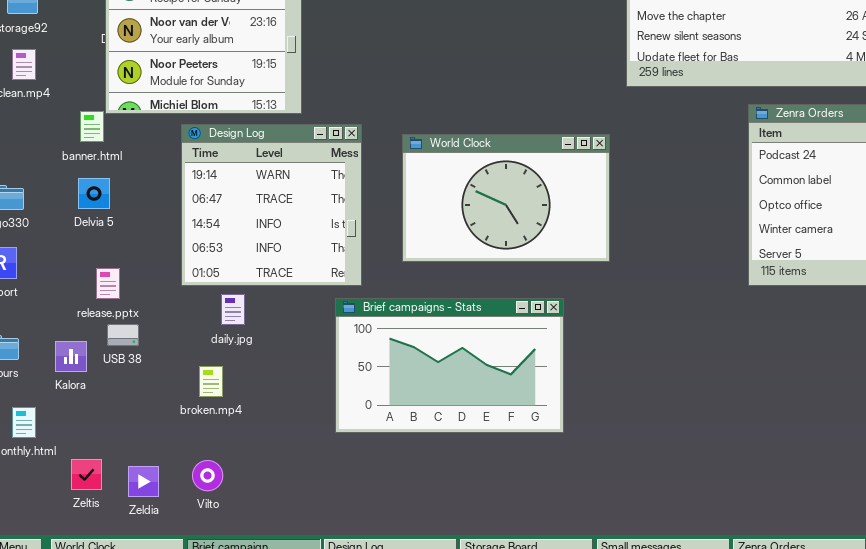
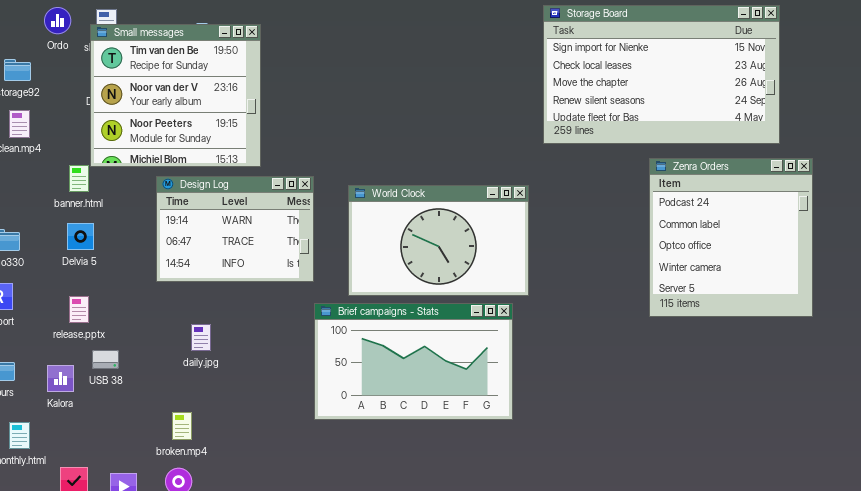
Design Log: [181,124,362,286] -> [156,176,314,282], resized
release.pptx: [96,268,120,299] -> [69,296,89,323], moved
Brief campaigns - Stats: [335,298,564,433] -> [314,303,513,420], moved
broken.mp4: [199,366,223,397] -> [172,412,192,440], moved

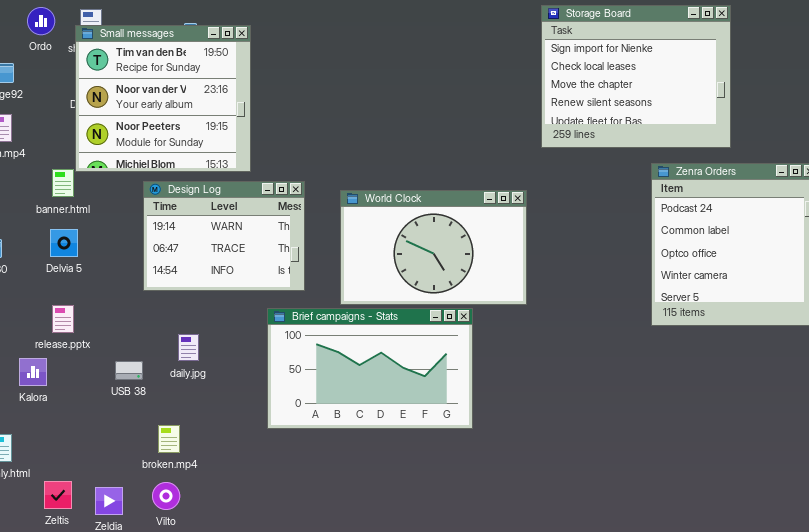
Storage Board: [543,5,780,144] -> [541,5,731,148], resized
Brief campaigns - Stats: [314,303,513,420] -> [267,308,473,429], moved
USB 38: [92,350,119,369] -> [115,361,143,380], moved
Kalora: [47,365,74,392] -> [19,358,47,386], moved

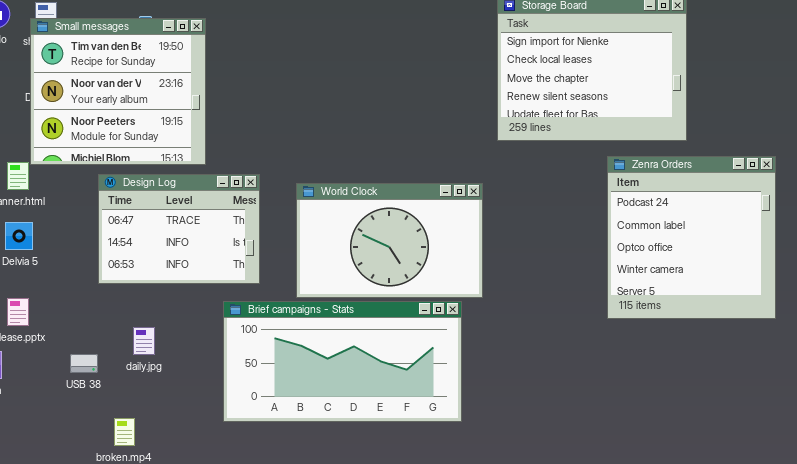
Design Log: [143,181,305,291] -> [98,174,260,284], scrolled down 1 row
Brief campaigns - Stats: [267,308,473,429] -> [223,301,462,422], resized

